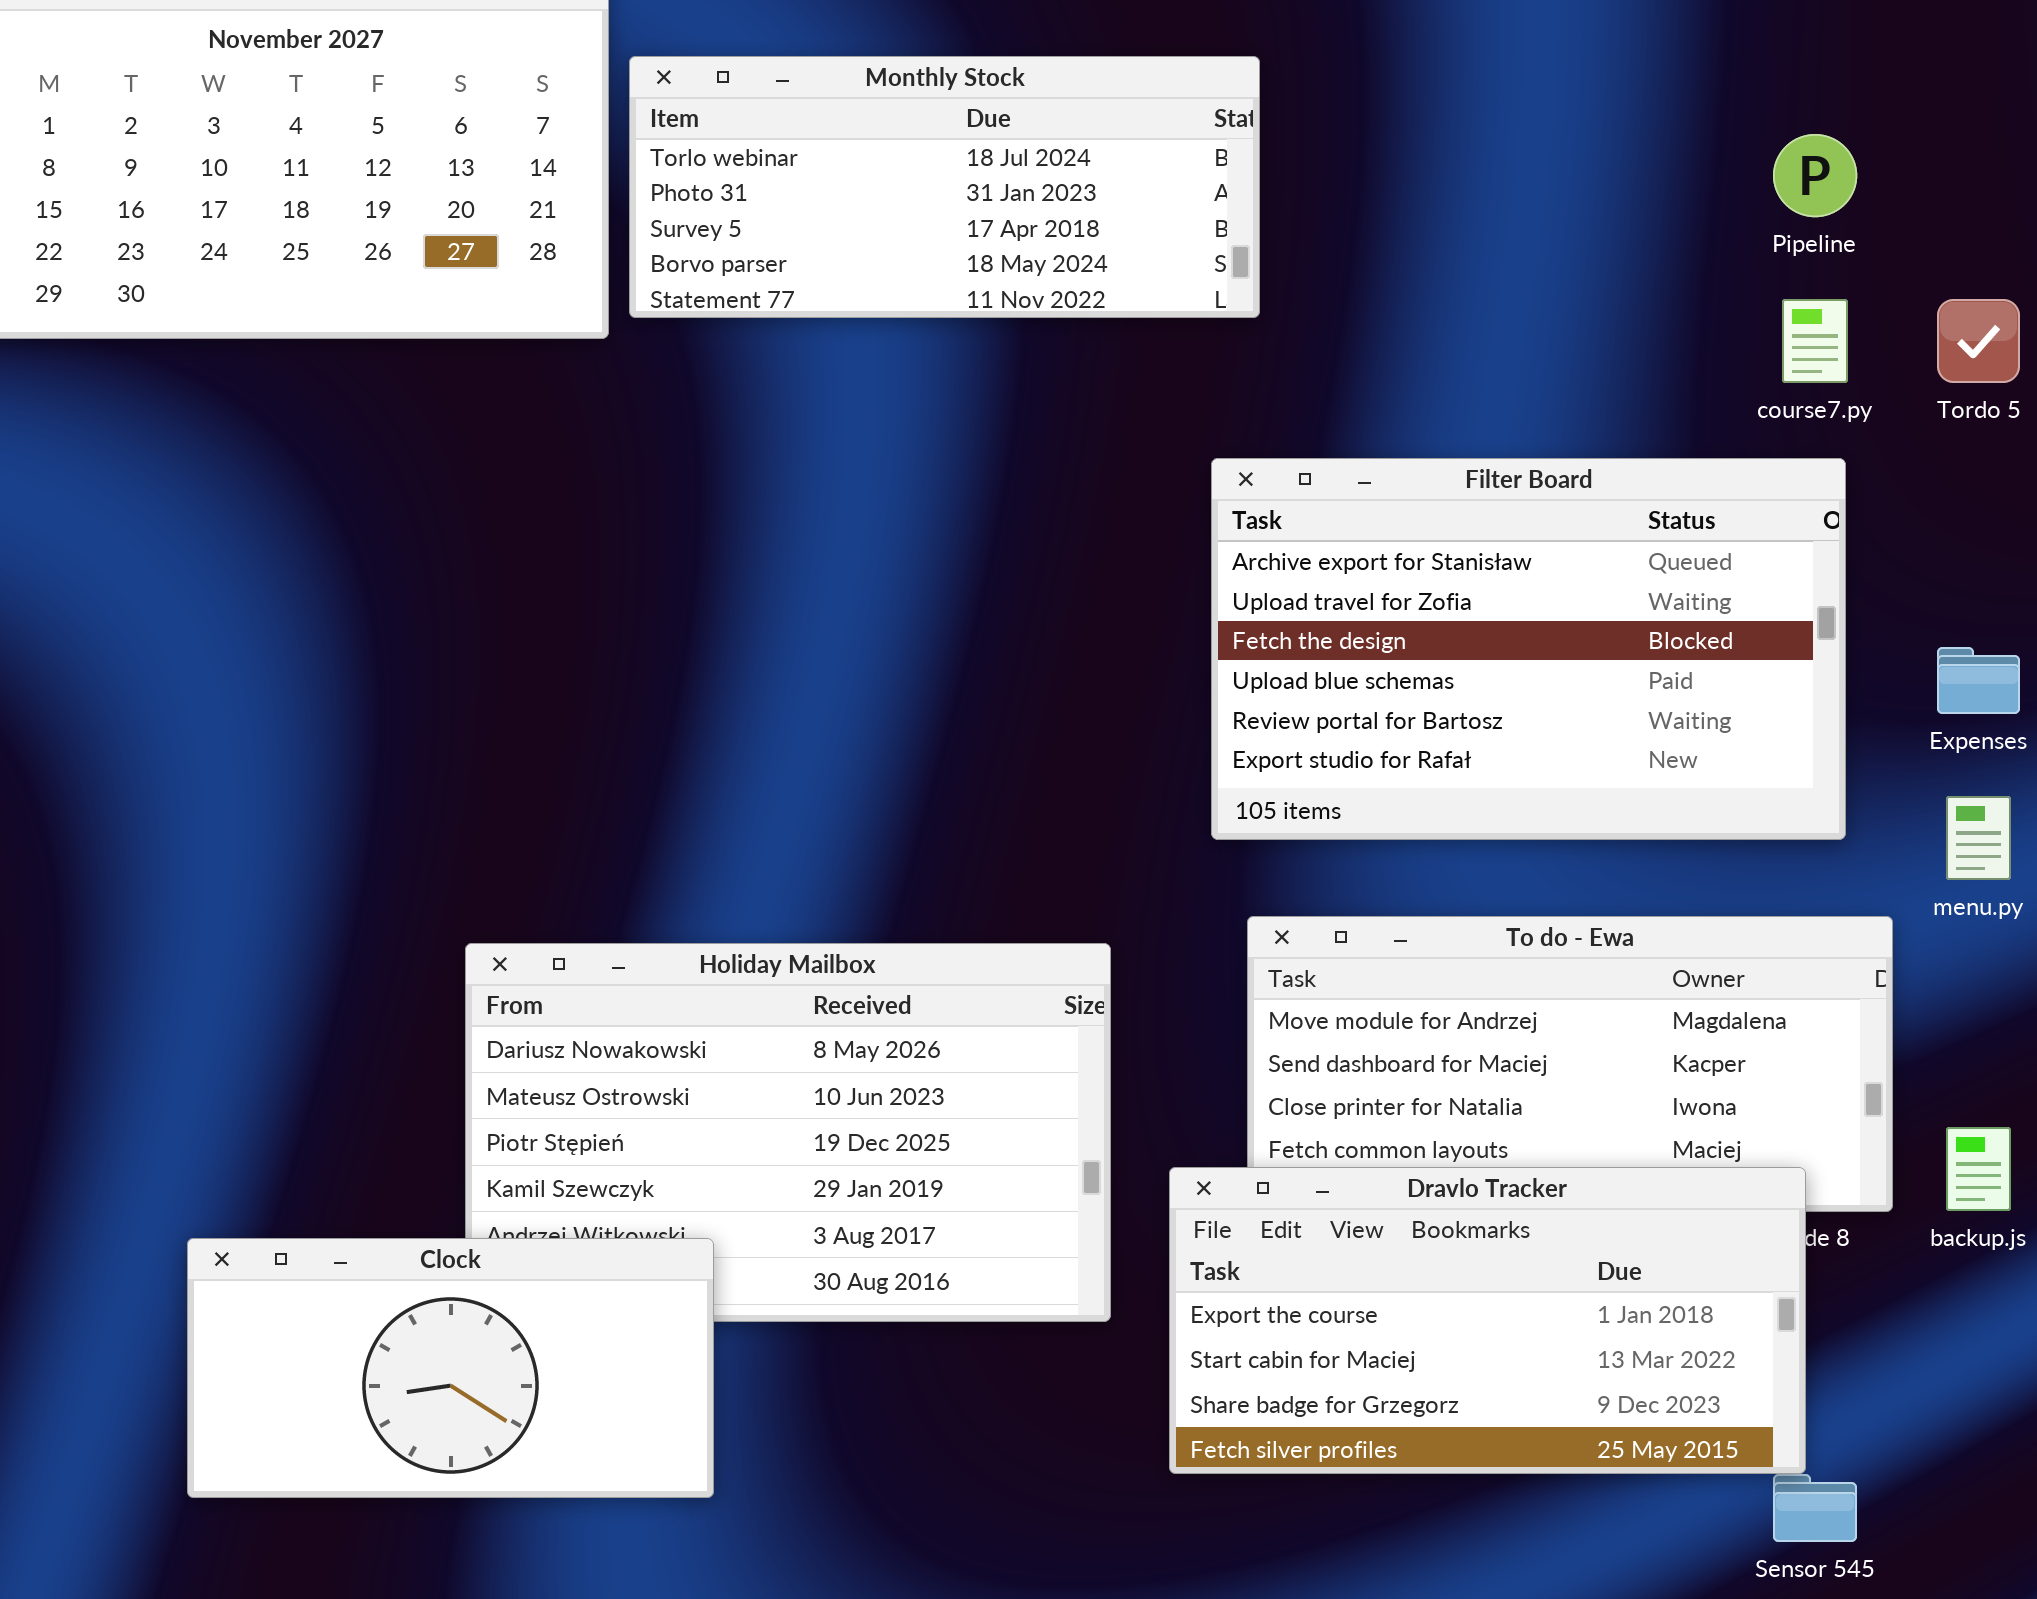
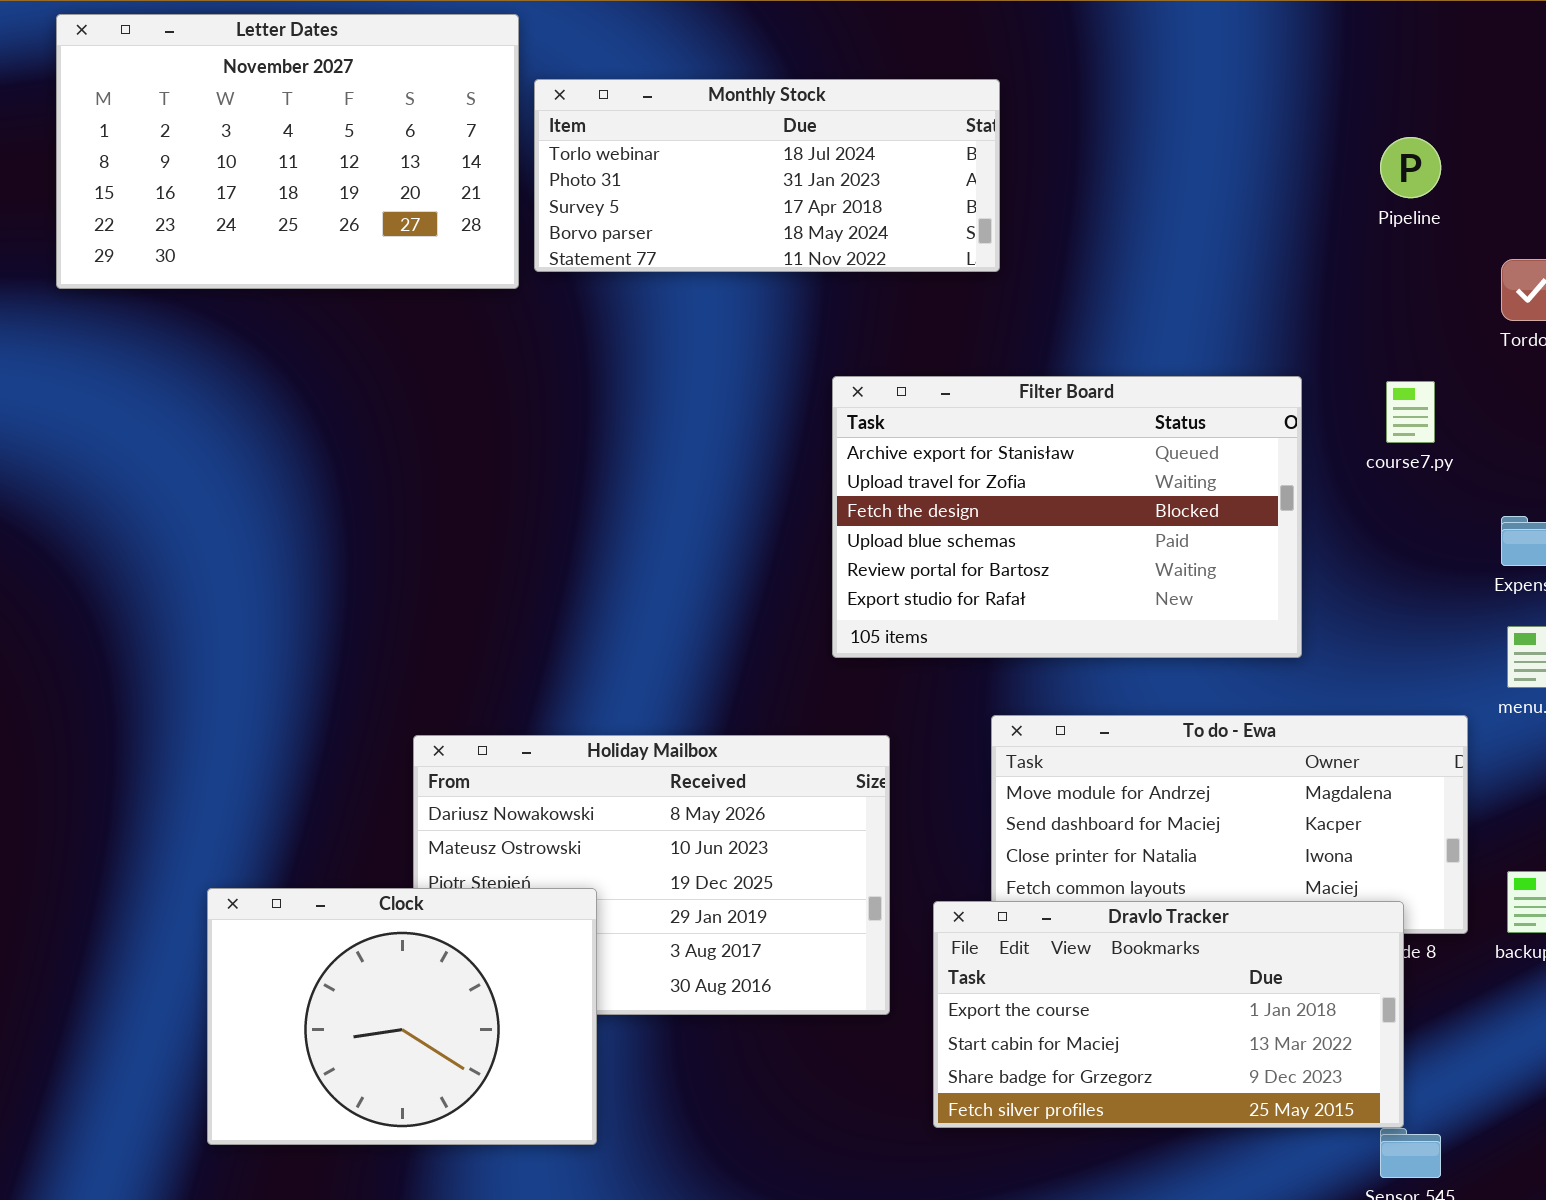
course7.py: [1782,299,1848,383] -> [1386,381,1435,443], moved
Filter Board: [1211,458,1846,840] -> [832,376,1302,658], moved
Clock: [187,1238,714,1498] -> [207,888,597,1145], resized

